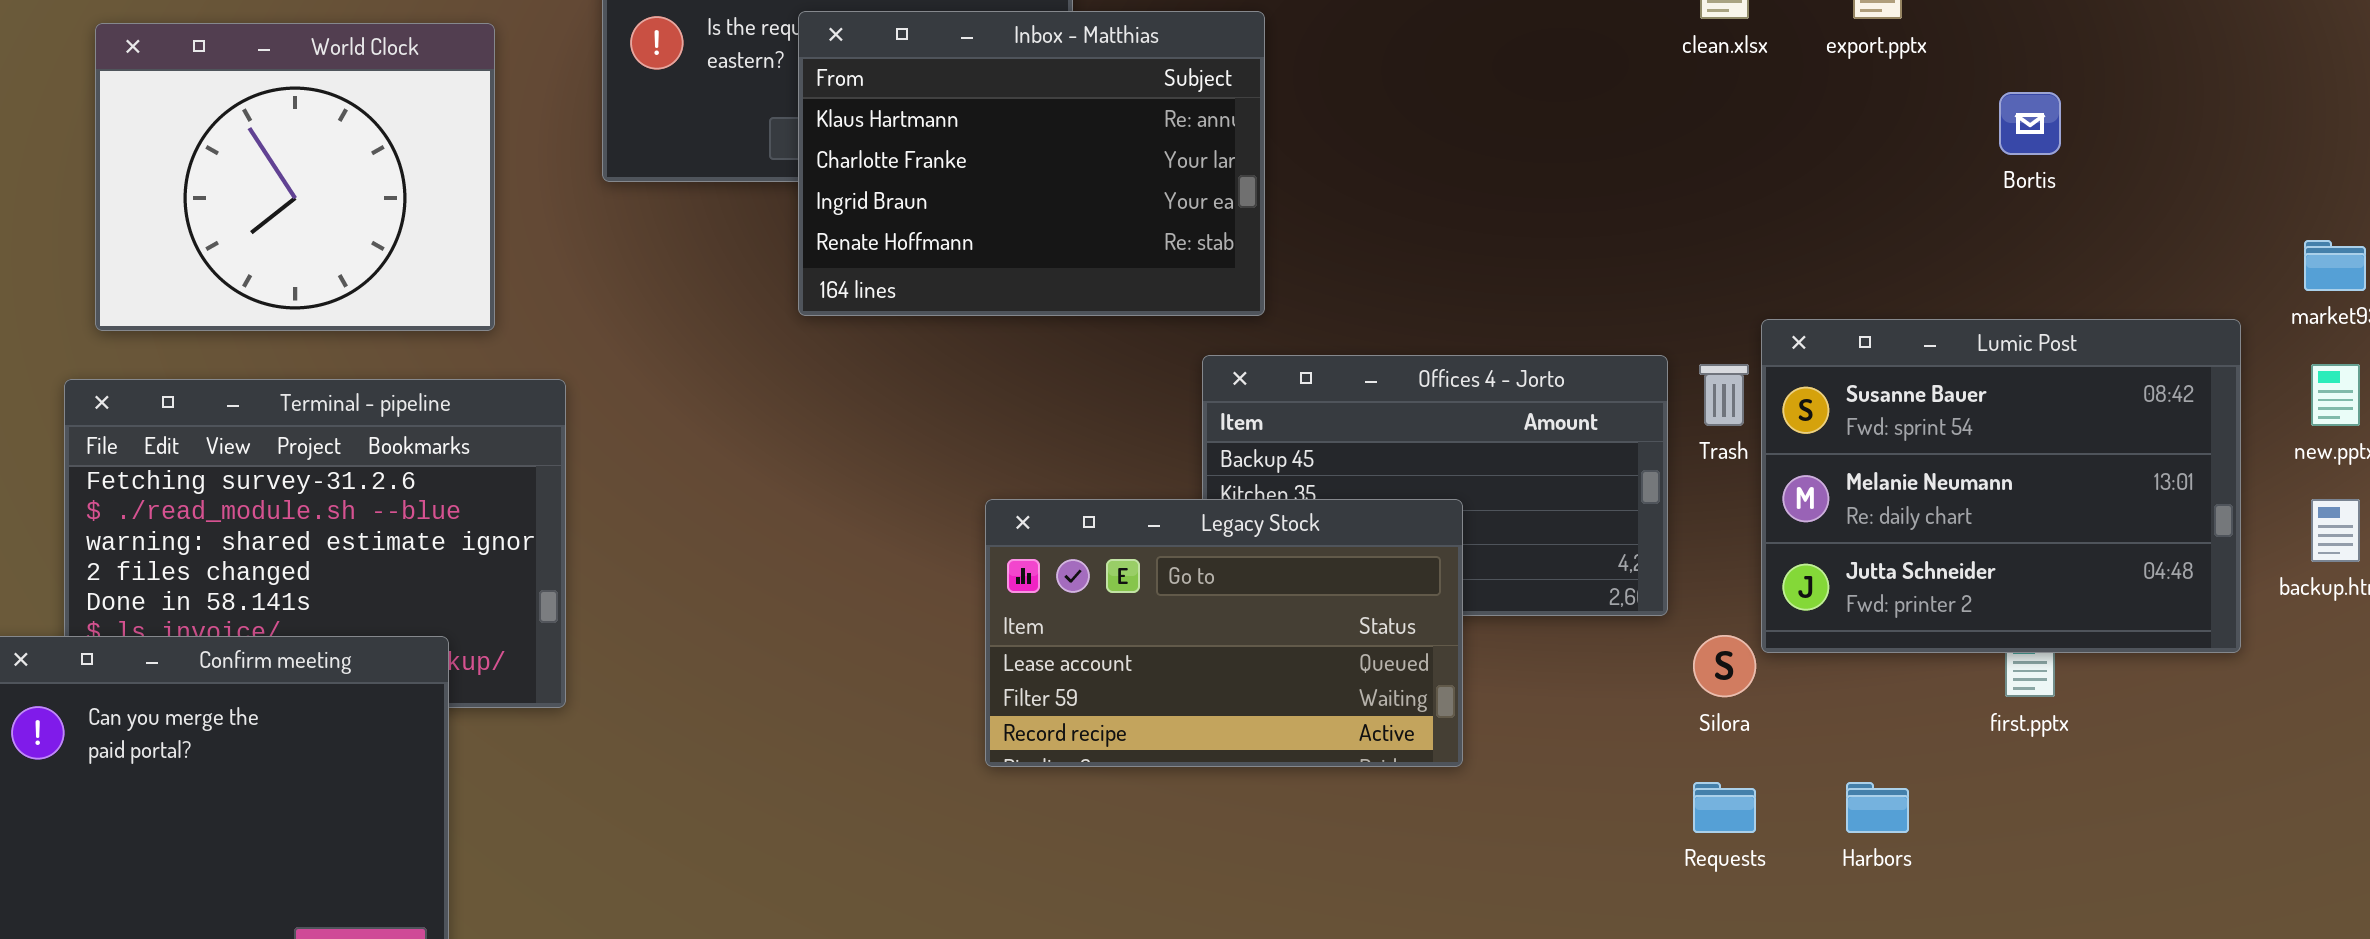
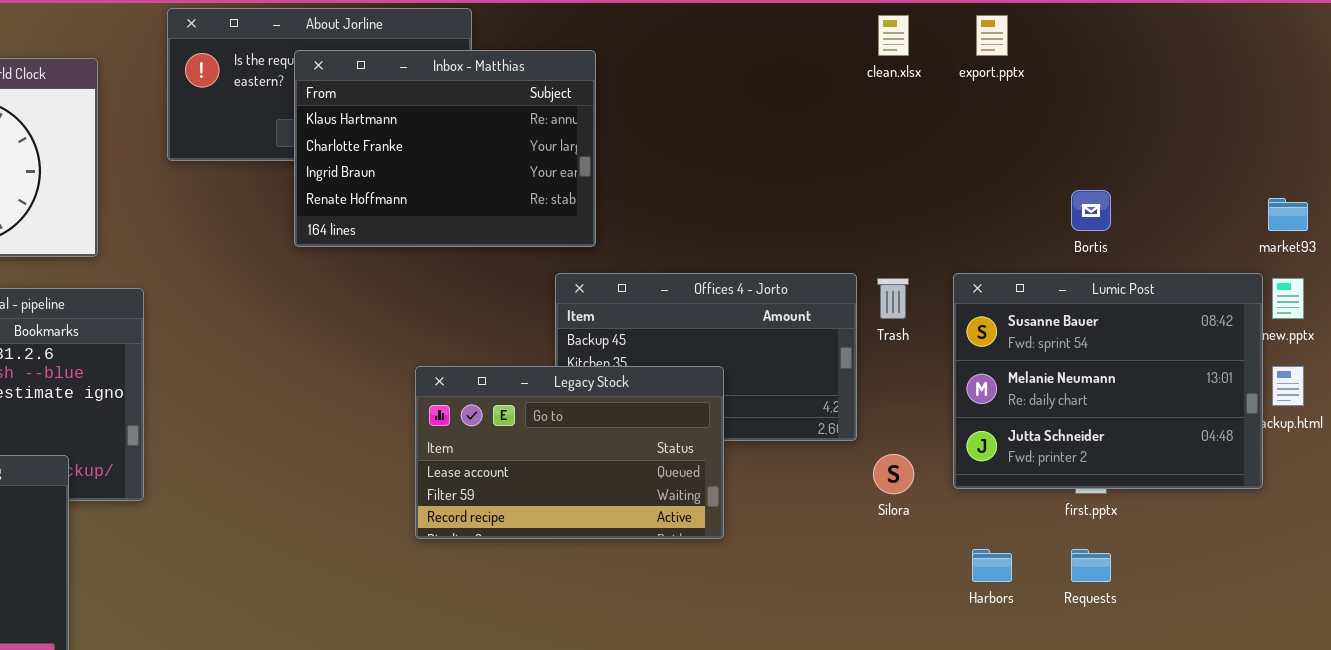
Bortis: [1999,92,2061,155] -> [1071,190,1111,231], moved
Lumic Post: [1761,319,2241,653] -> [953,273,1263,489], moved
Requests: [1693,782,1756,833] -> [1071,549,1111,582], moved

